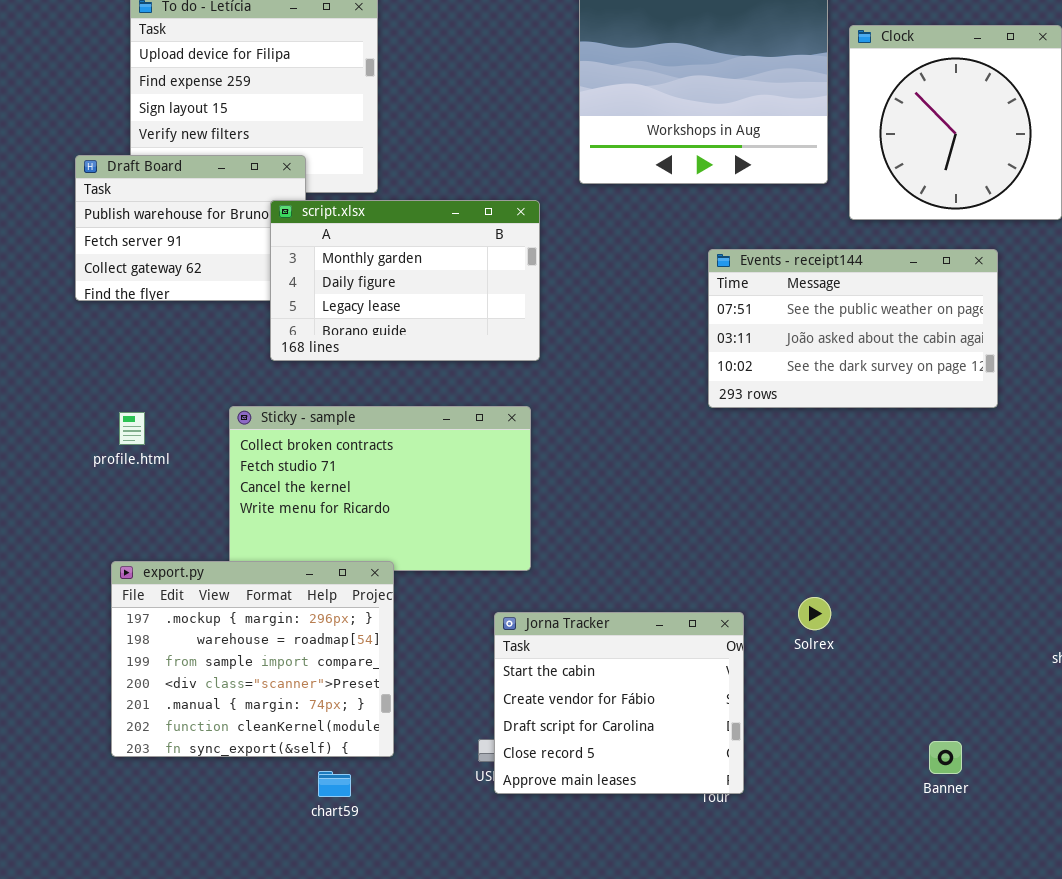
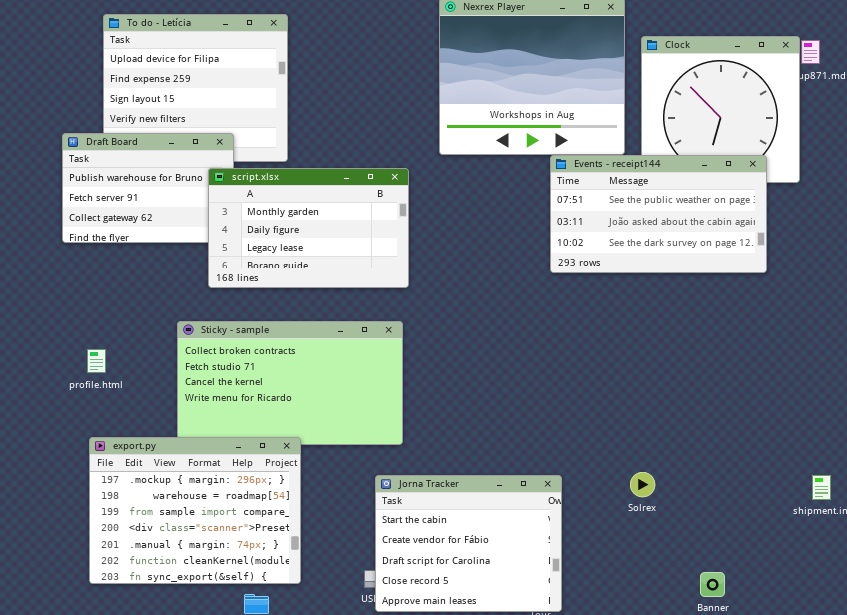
Events - receipt144: [708,249,998,408] -> [550,155,767,273], moved
profile.html: [119,412,145,445] -> [87,349,106,373], moved
Solrex: [798,597,831,630] -> [630,472,655,497], moved

